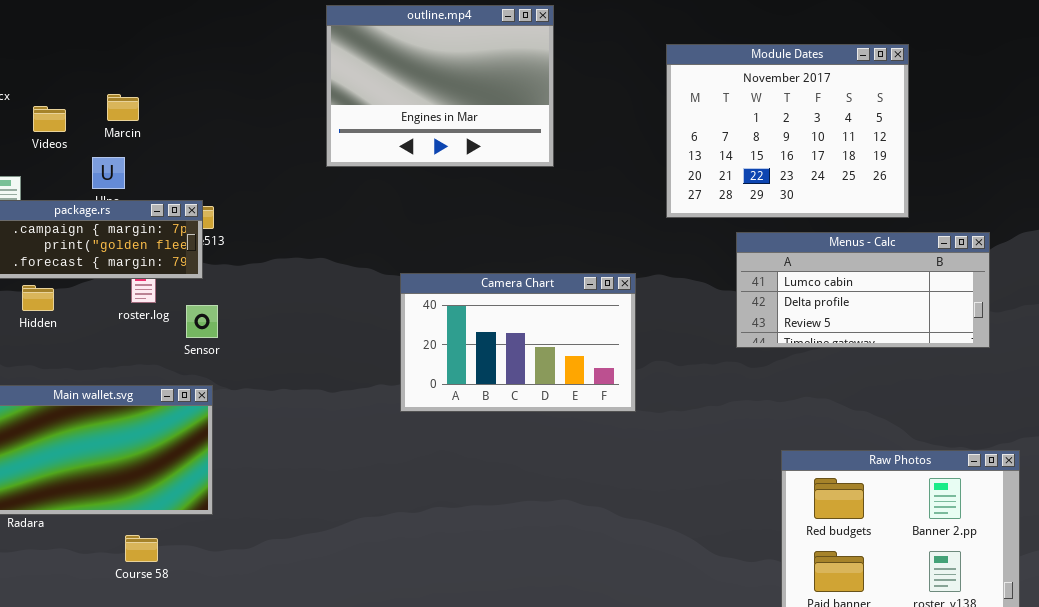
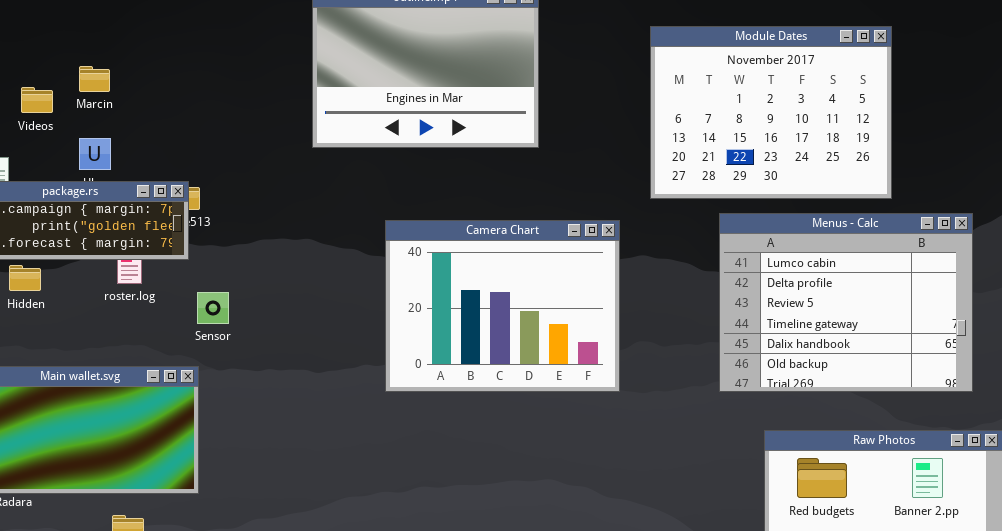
Marcin: [107,94,139,121] -> [79,66,110,92], moved
Menus - Calc: [736,232,990,348] -> [719,213,973,392], resized
Camera Chart: [400,273,636,412] -> [385,220,620,392], resized
Sensor: [186,305,218,338] -> [197,292,229,324], moved

